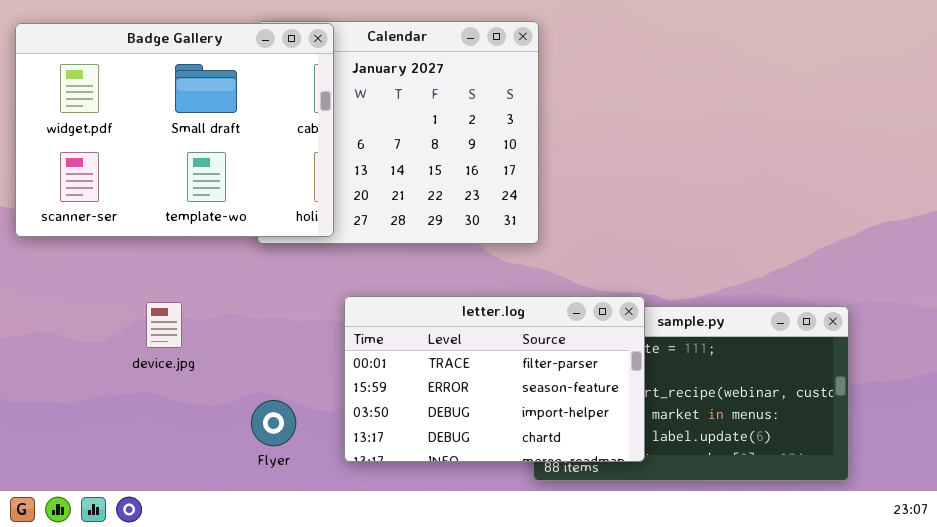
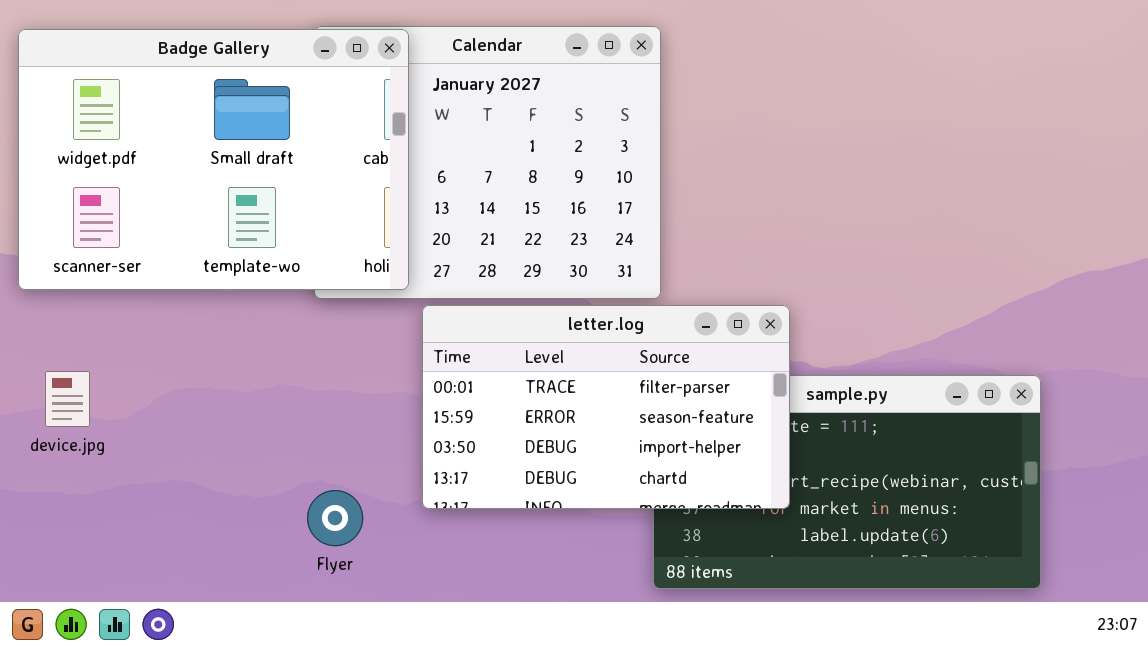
letter.log: [344,296,645,462] -> [422,305,790,509], moved
device.jpg: [146,302,182,348] -> [45,371,90,427], moved

